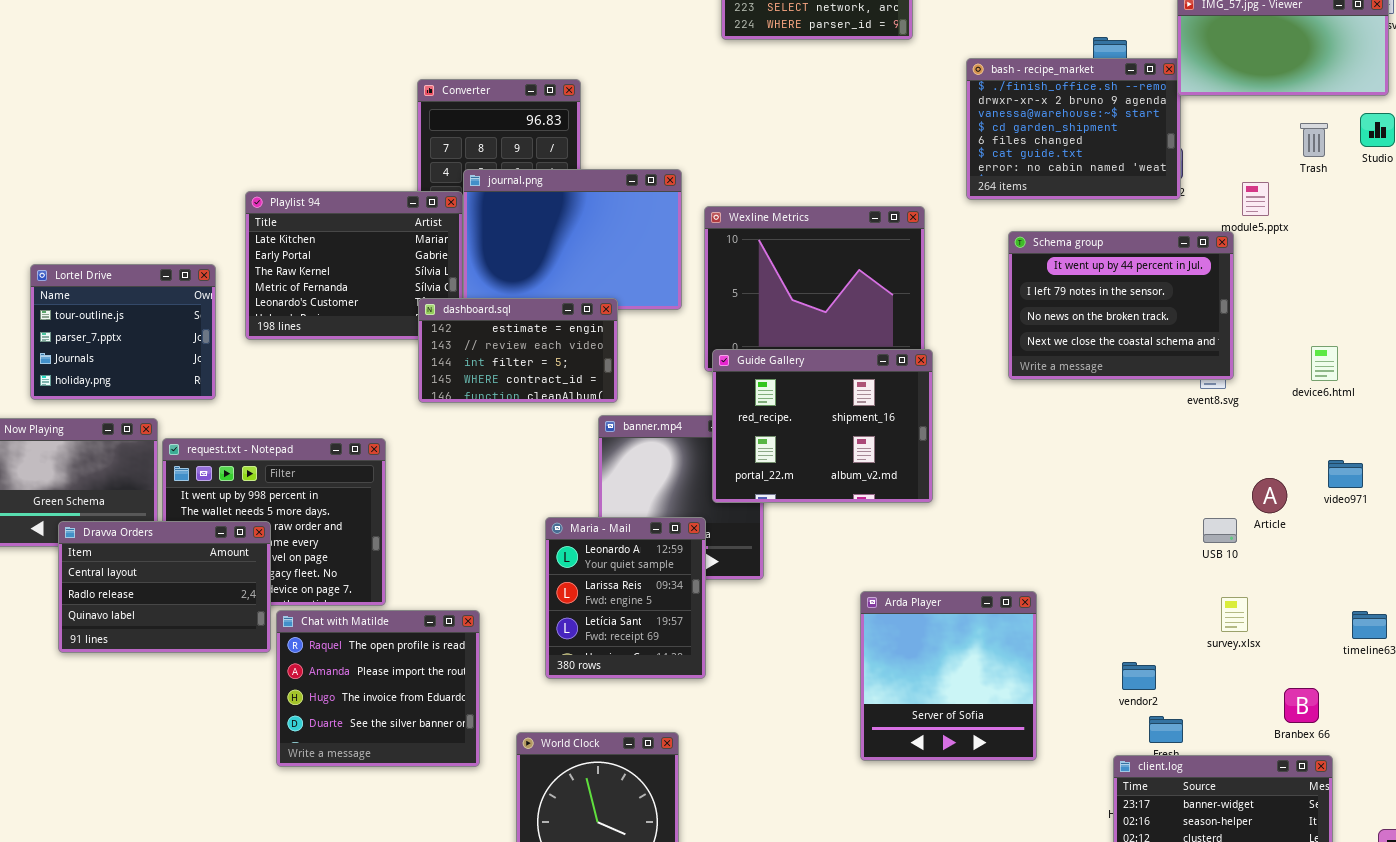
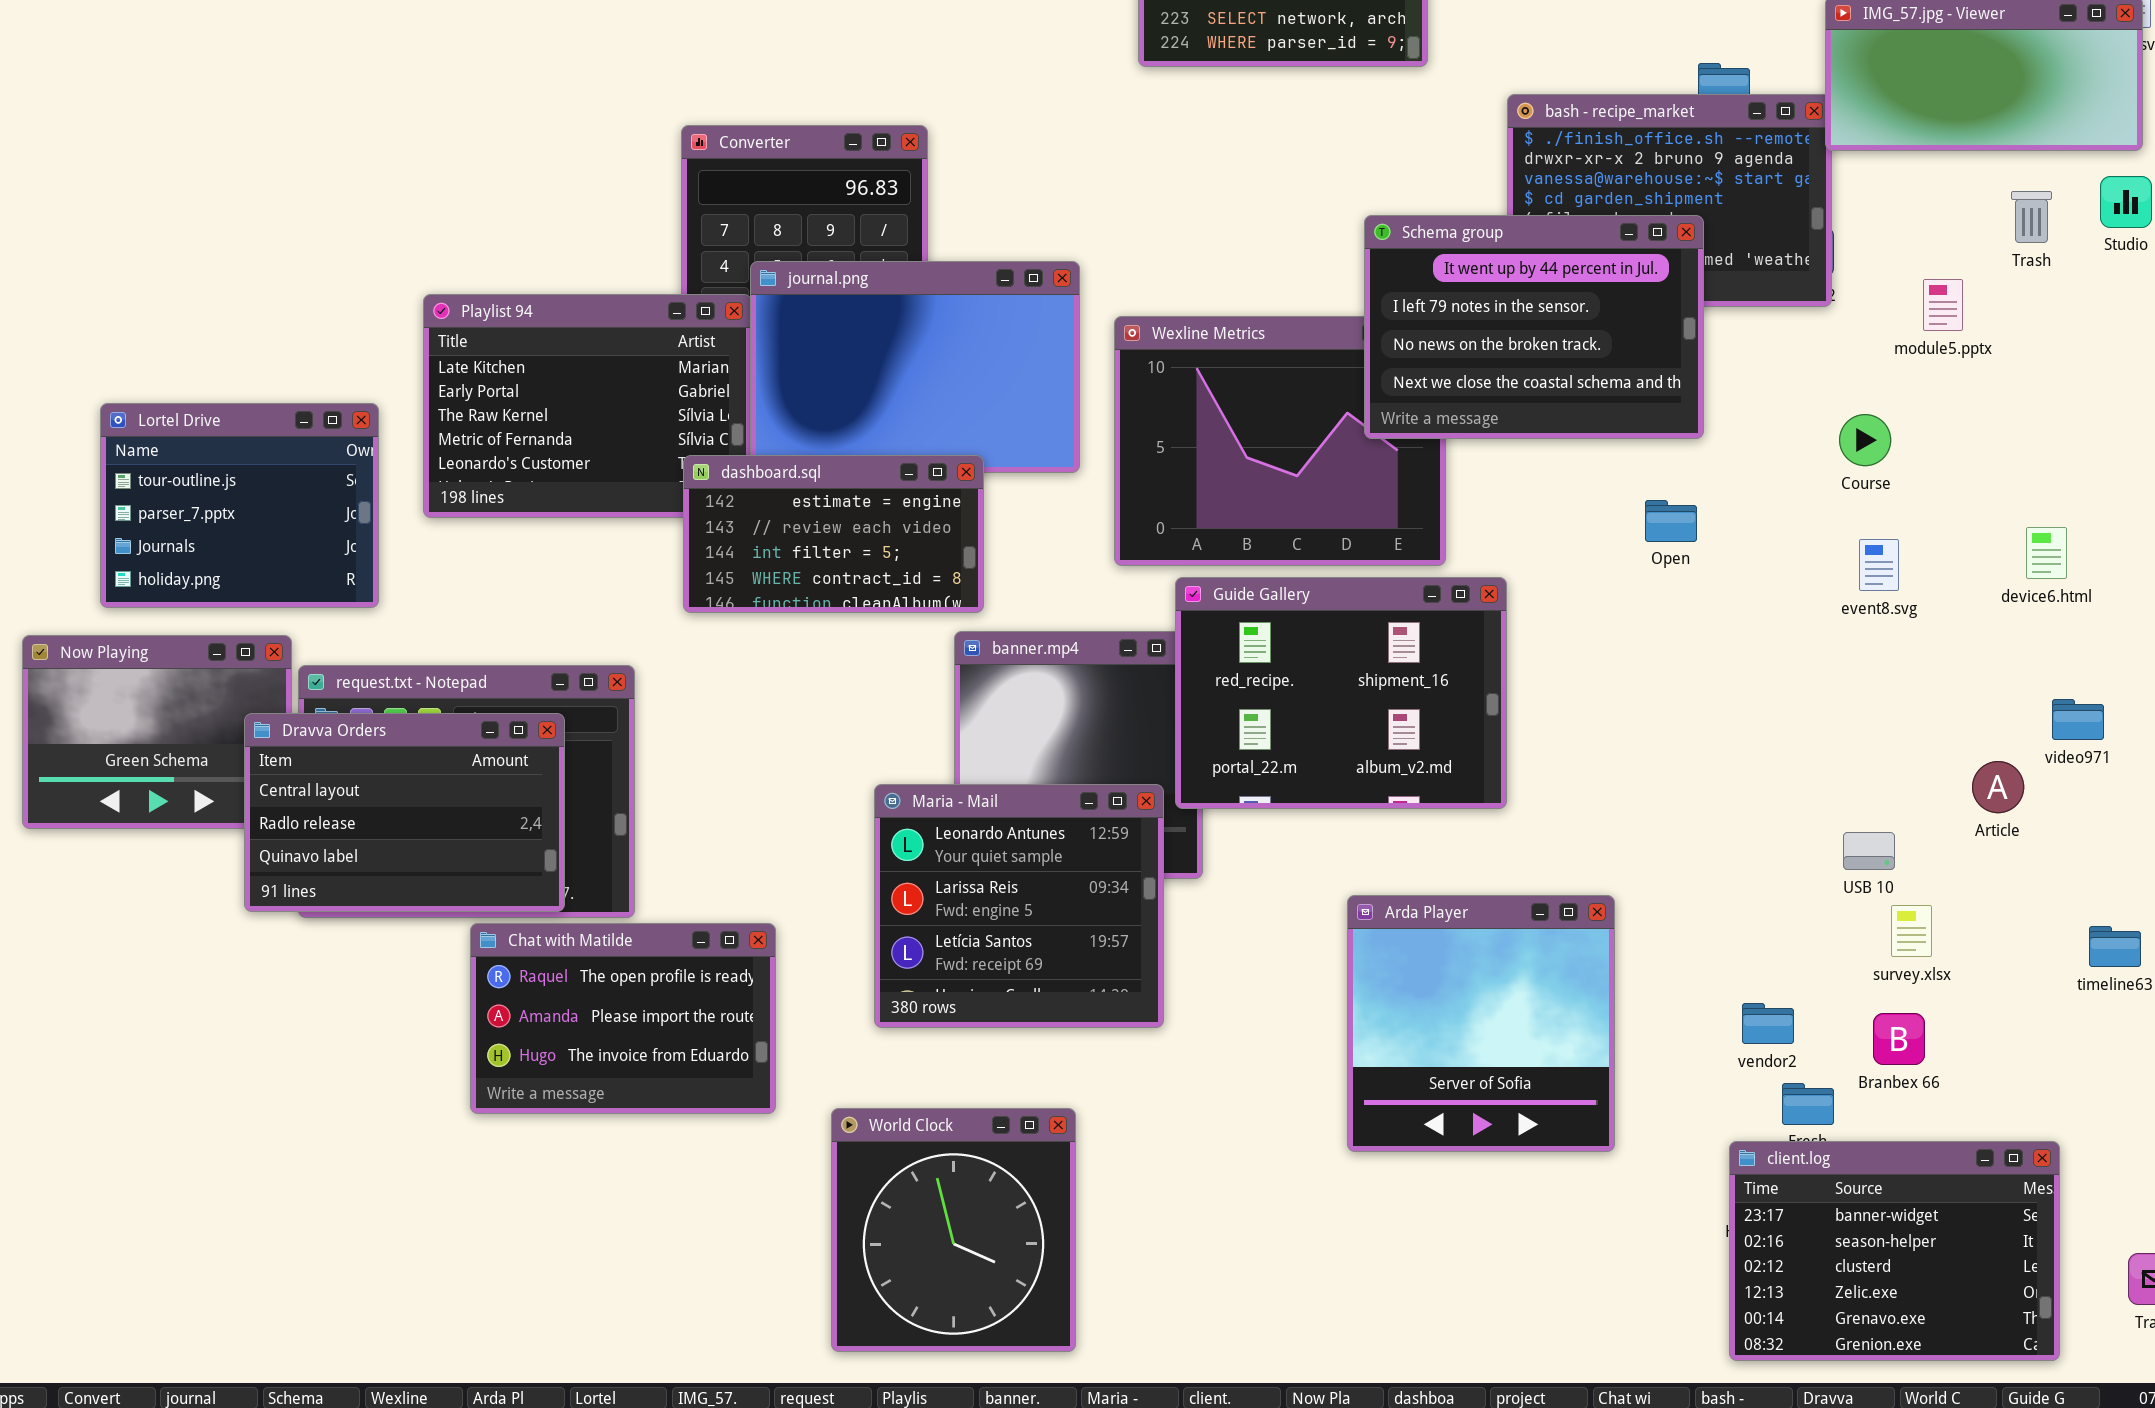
Schema group: [1008,231,1234,380] -> [1364,215,1704,439], moved
Guide Gallery: [712,349,933,503] -> [1175,577,1507,809], moved
Article: [1252,478,1287,513] -> [1972,761,2024,813], moved
Maria - Mail: [545,517,706,679] -> [874,784,1164,1028], resized
USB 10: [1203,518,1237,543] -> [1843,832,1895,870], moved
Dravva Orders: [58,521,271,653] -> [244,713,565,912], moved
Chat with Matilde: [276,610,480,767] -> [470,923,776,1114], resized
Branbex 66: [1284,688,1319,723] -> [1873,1013,1925,1065], moved

